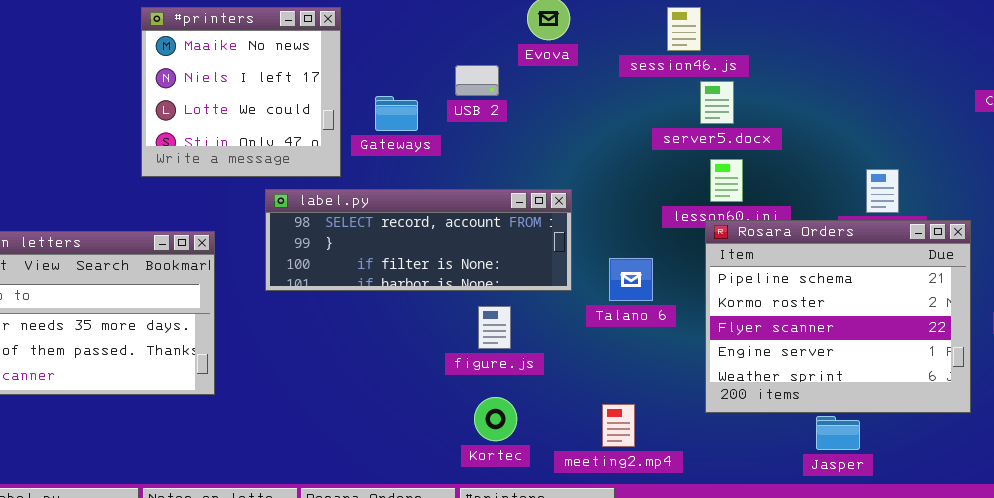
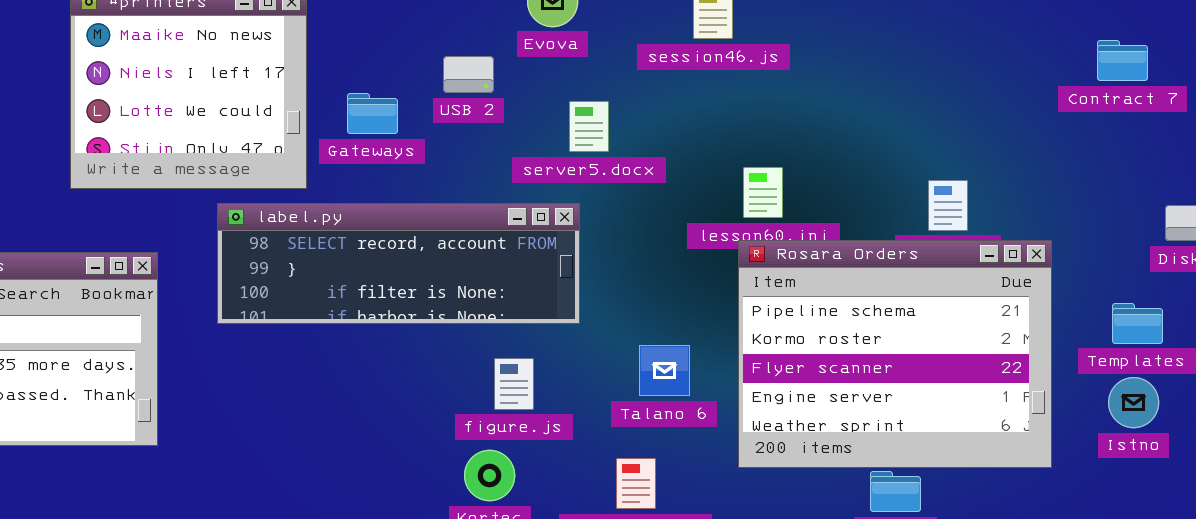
server5.docx: [700,81,734,124] -> [569,101,609,152], moved
Talano 6: [609,258,653,301] -> [639,345,690,396], moved
figure.js: [478,306,511,349] -> [494,358,534,410], moved

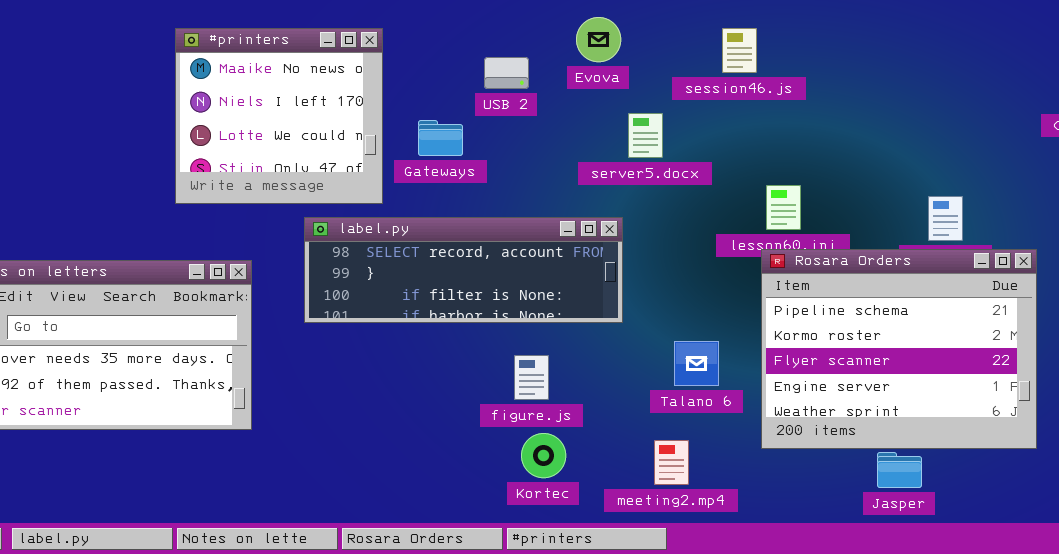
USB 2: [443,56,494,93] -> [484,57,529,89], moved
server5.docx: [569,101,609,152] -> [628,113,663,158], moved
figure.js: [494,358,534,410] -> [514,355,549,400], moved

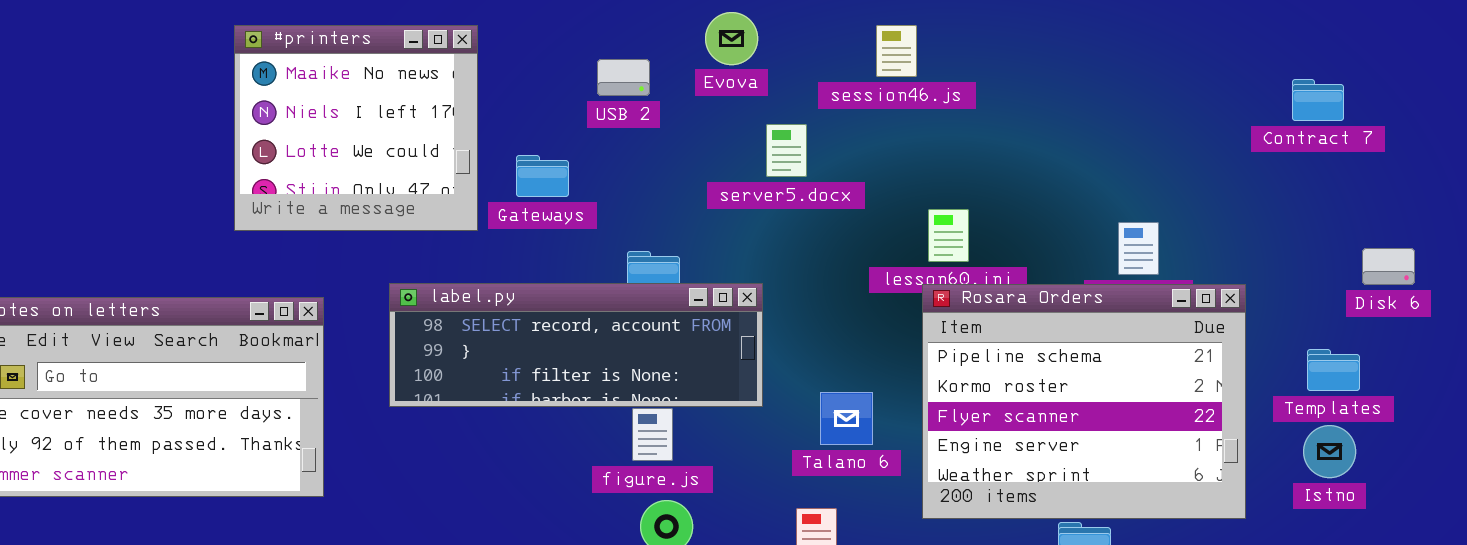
Gateways: [418,120,463,156] -> [516,155,569,197], moved
label.py: [304,217,623,323] -> [389,283,763,407], moved

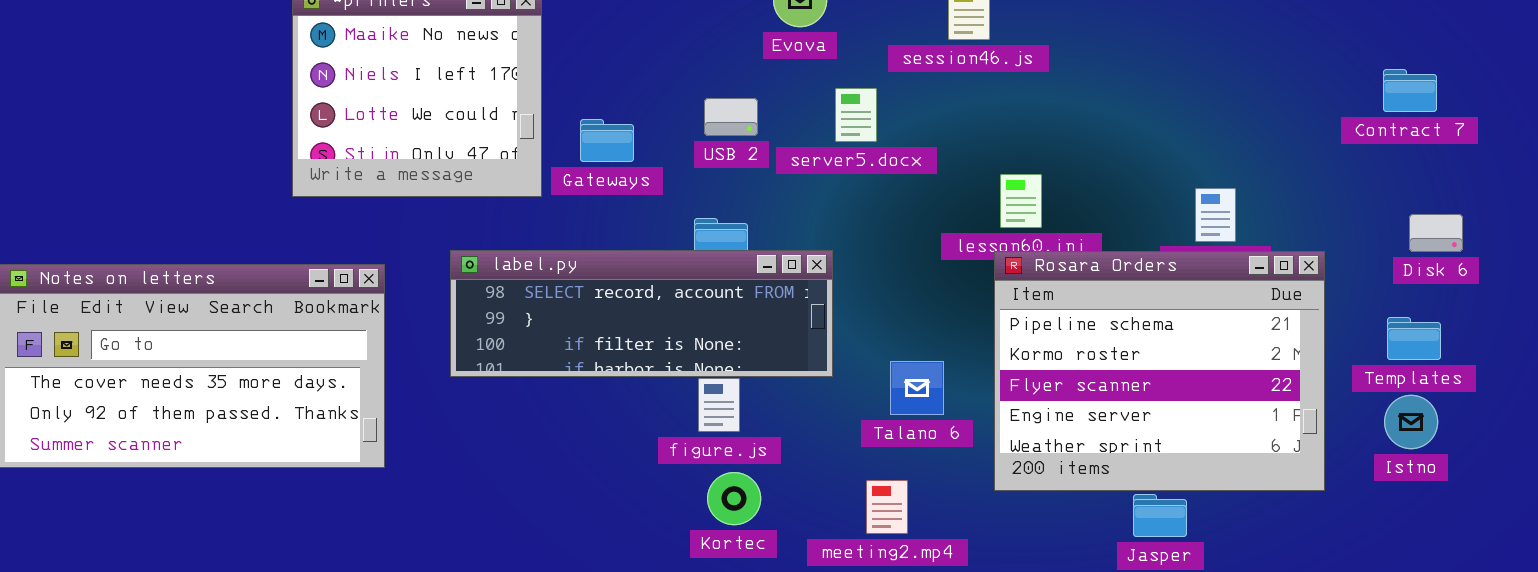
USB 2: [597,59,650,96] -> [704,98,758,136], moved
Contract 7: [1292,79,1344,121] -> [1383,69,1437,112], moved
Disk 6: [1362,248,1415,285] -> [1409,214,1463,252], moved

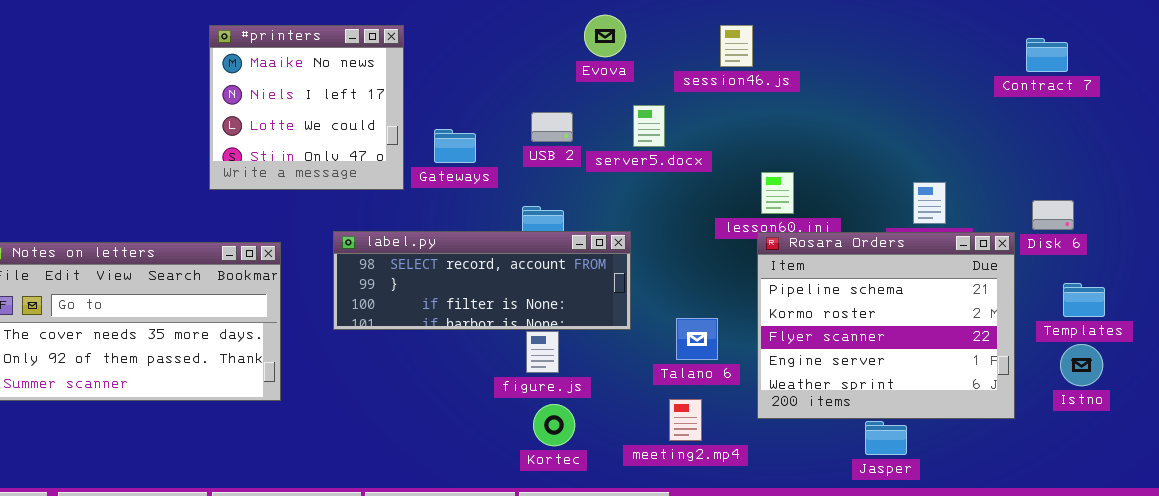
Contract 7: [1383,69,1437,112] -> [1026,38,1068,72], moved
Disk 6: [1409,214,1463,252] -> [1032,200,1074,230], moved
meeting2.mp4: [866,480,908,534] -> [669,399,702,441], moved

